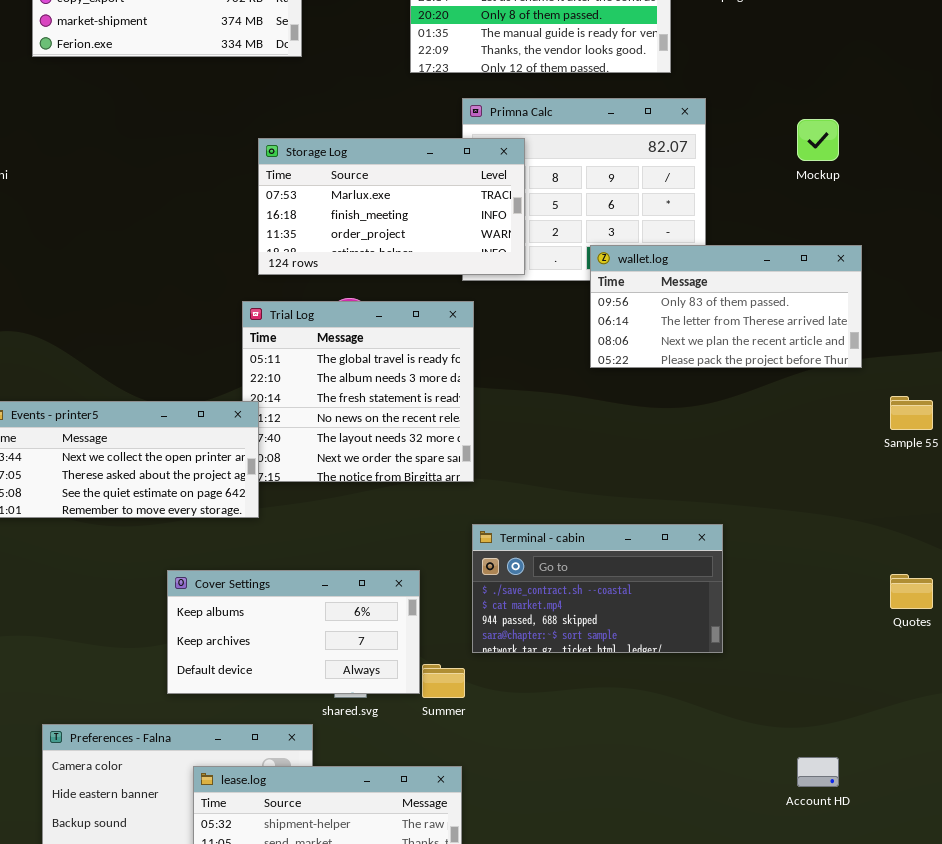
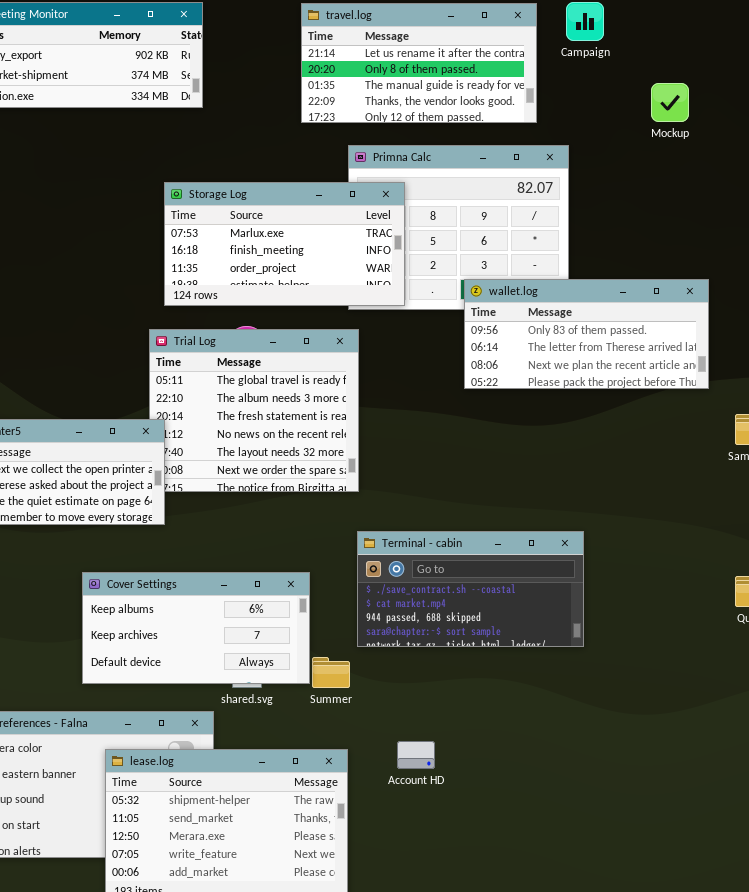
Mockup: [797,119,839,161] -> [651,83,689,122], moved
Account HD: [797,757,839,787] -> [397,741,435,769], moved

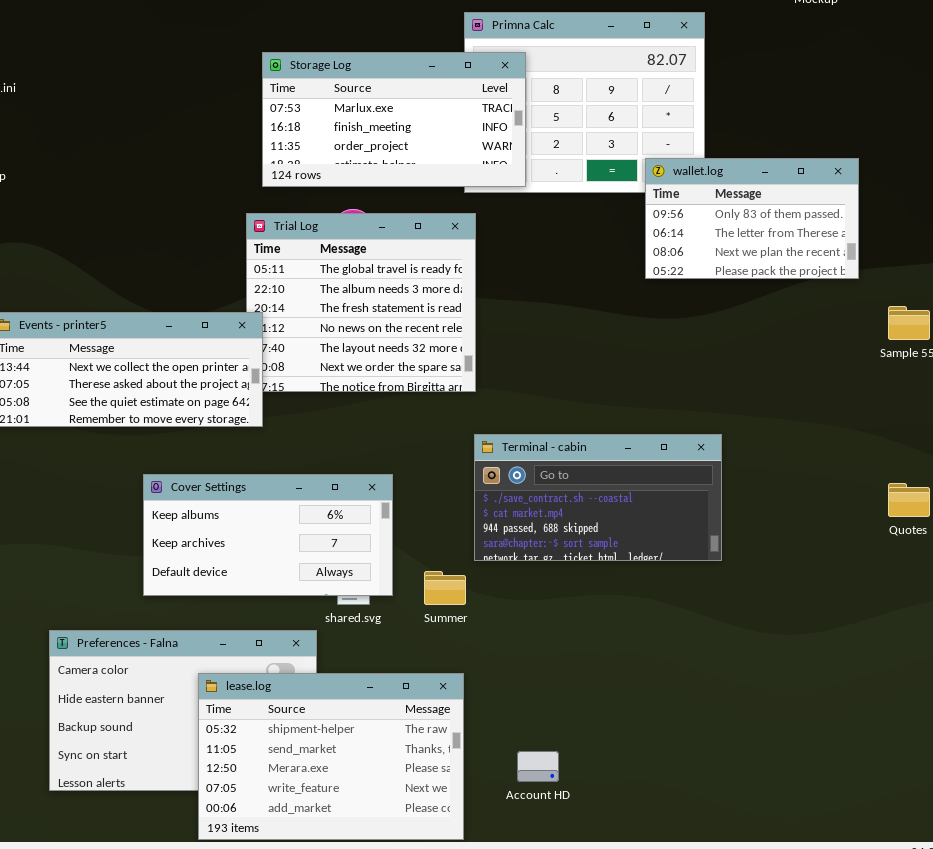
wallet.log: [464,279,709,389] -> [645,158,859,279], resized
Cover Settings: [82,572,310,684] -> [143,474,393,596], moved
Account HD: [397,741,435,769] -> [517,751,559,782], moved

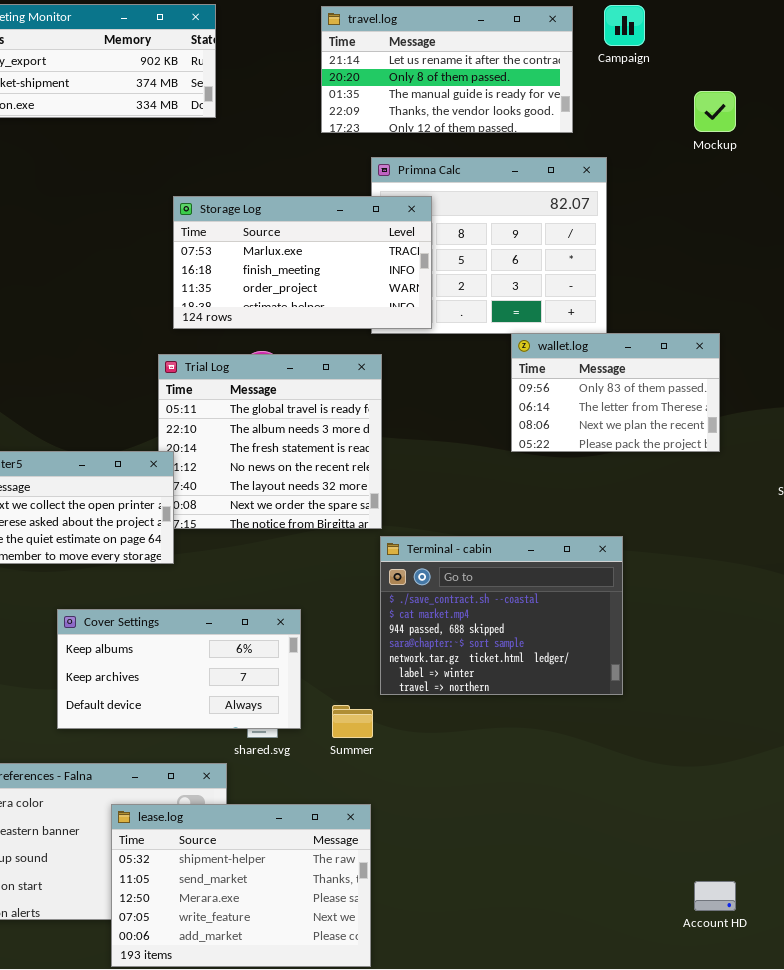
wallet.log: [645,158,859,279] -> [511,333,720,452], moved
Terminal - cabin: [474,434,722,561] -> [380,536,623,695], resized
Account HD: [517,751,559,782] -> [694,881,736,911], moved

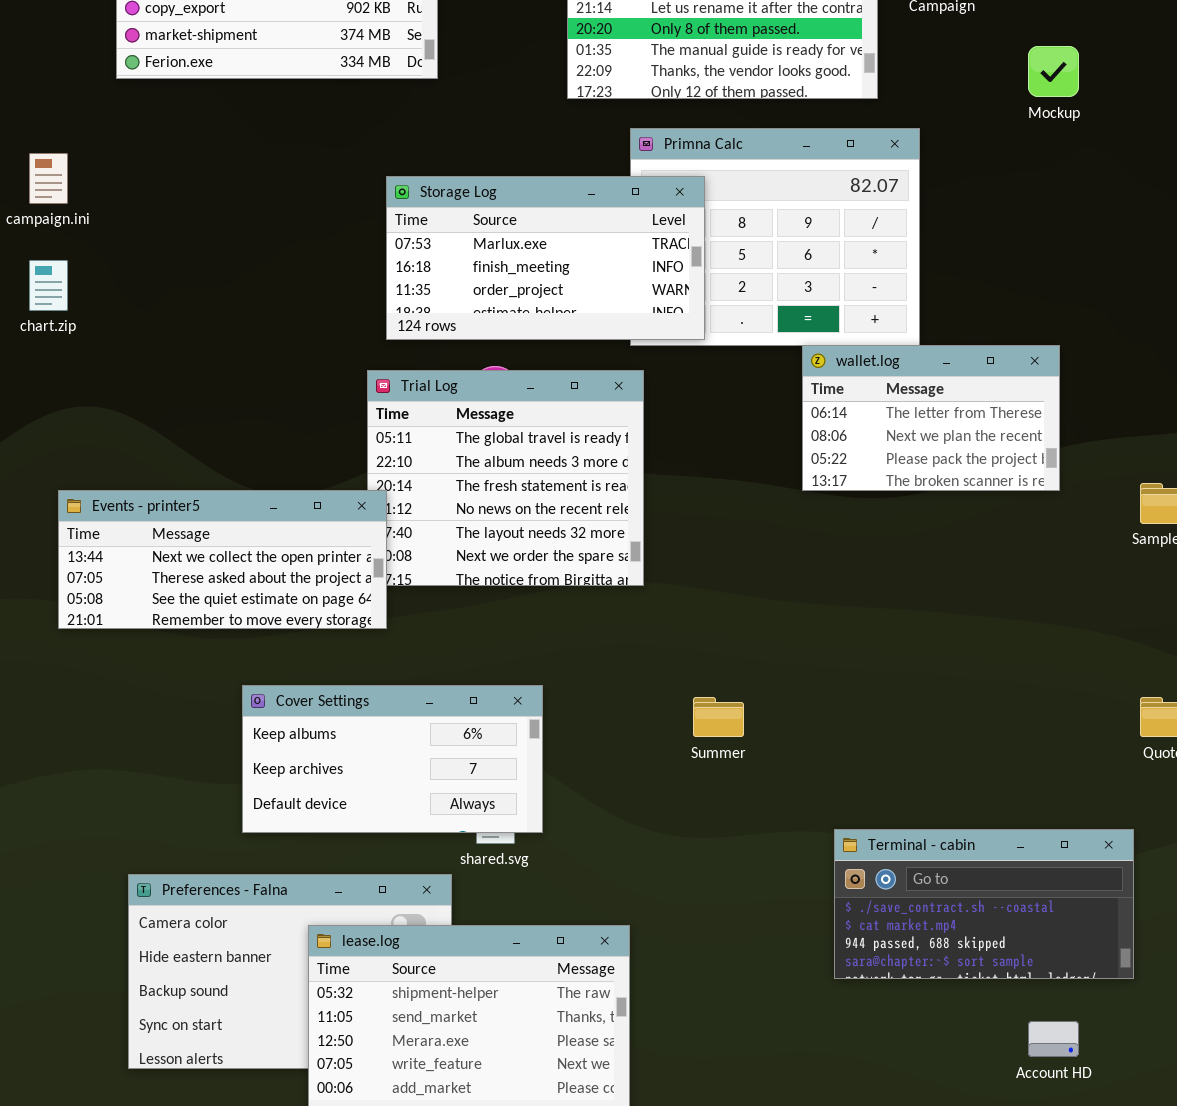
wallet.log: [511,333,720,452] -> [802,345,1060,491], scrolled down 1 row
Terminal - cabin: [380,536,623,695] -> [834,829,1134,979], moved, resized
Summer: [332,705,373,738] -> [693,697,744,737], moved

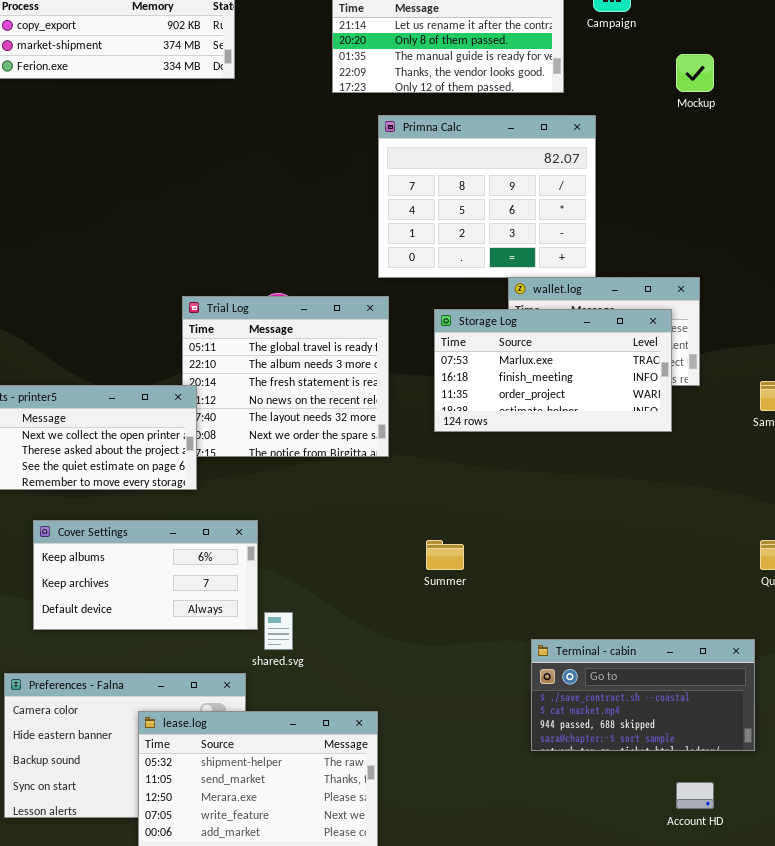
Storage Log: [386,176,705,340] -> [434,309,672,432], moved
Cover Settings: [242,685,543,833] -> [33,520,258,630], moved

